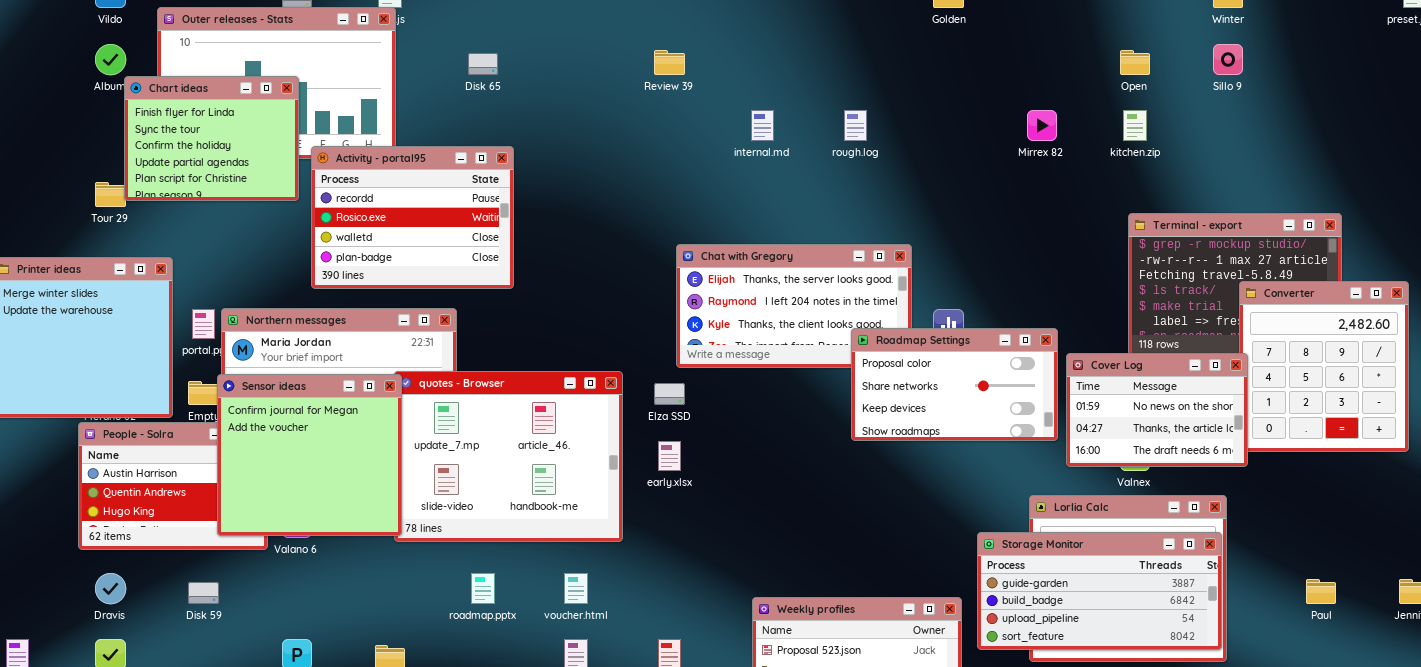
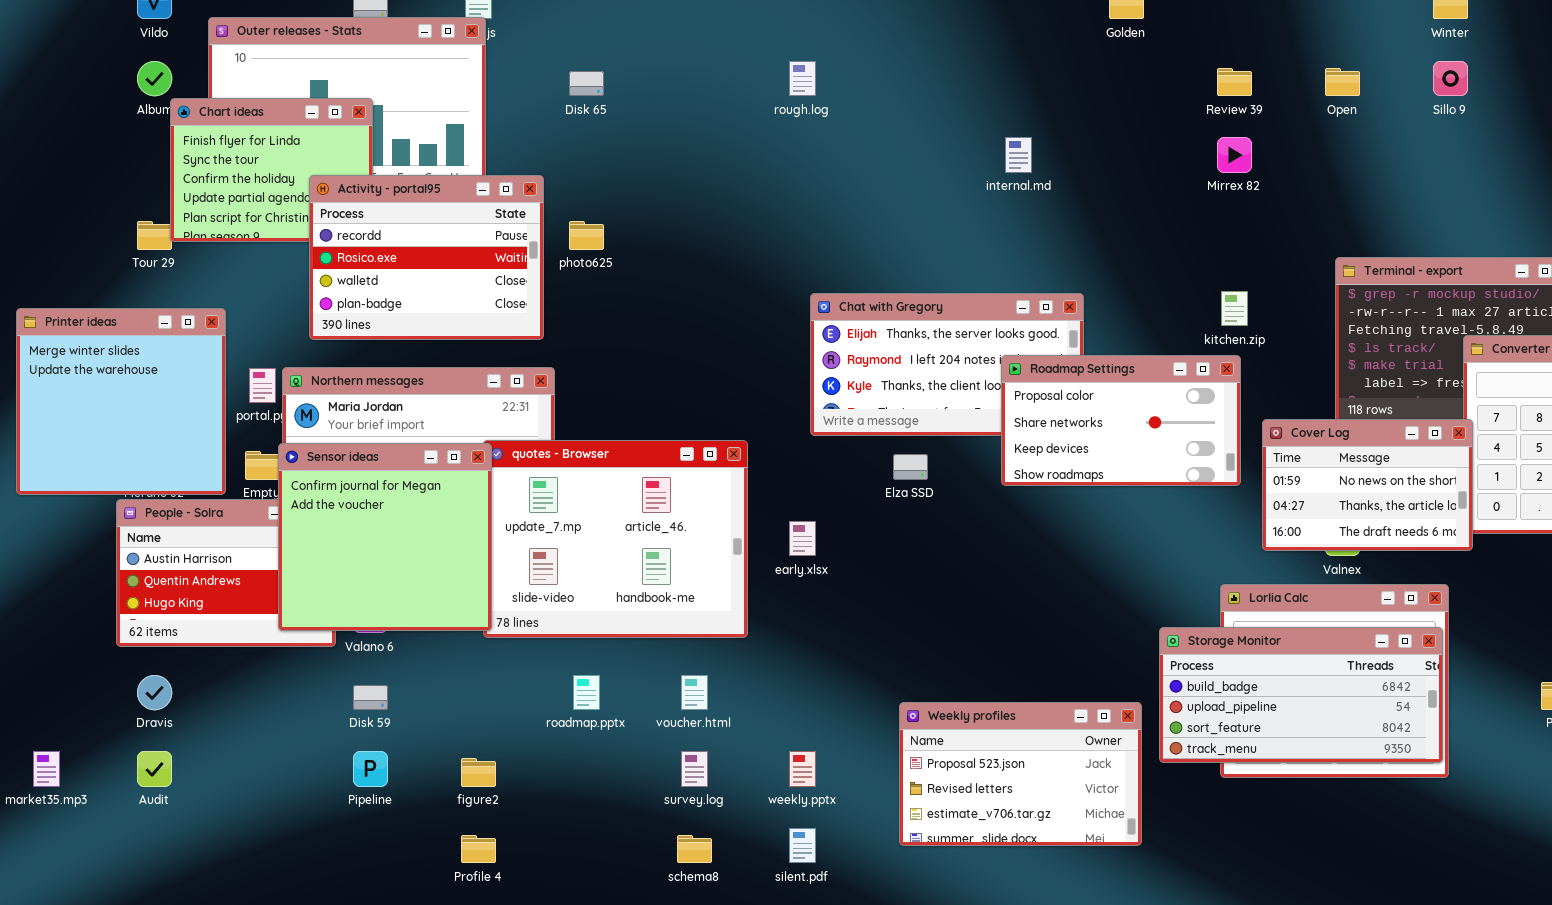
Review 39: [654,50,685,75] -> [1217,68,1252,96], moved
internal.md: [751,110,774,141] -> [1005,137,1032,173], moved
rough.log: [844,110,867,141] -> [789,61,816,96], moved
kitchen.zip: [1123,110,1147,141] -> [1221,291,1248,326], moved
Activity - portal95: [311,146,514,289] -> [309,175,544,340], moved
Roadmap Settings: [851,328,1058,441] -> [1001,355,1241,486], moved
Elza SSD: [654,383,685,405] -> [893,454,928,480], moved
Storage Monitor: [977,532,1222,650] -> [1159,627,1443,763], scrolled down 1 row
Disk 59: [188,582,219,604] -> [353,685,388,710], moved

